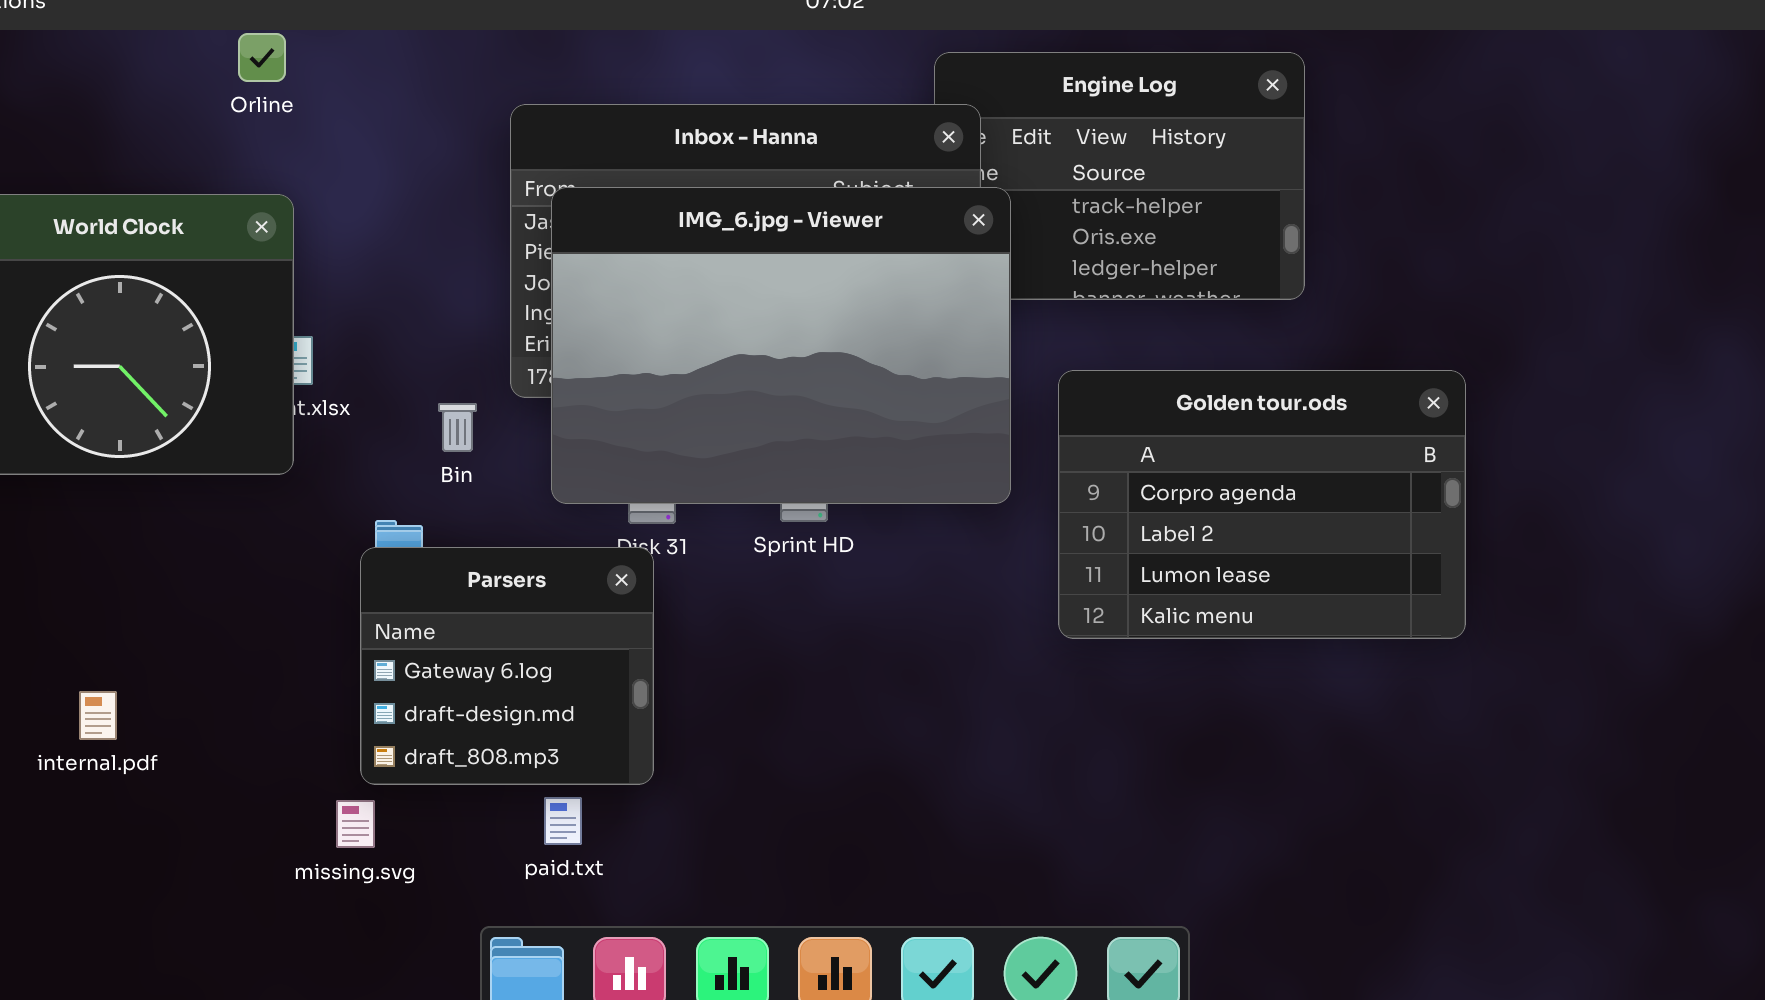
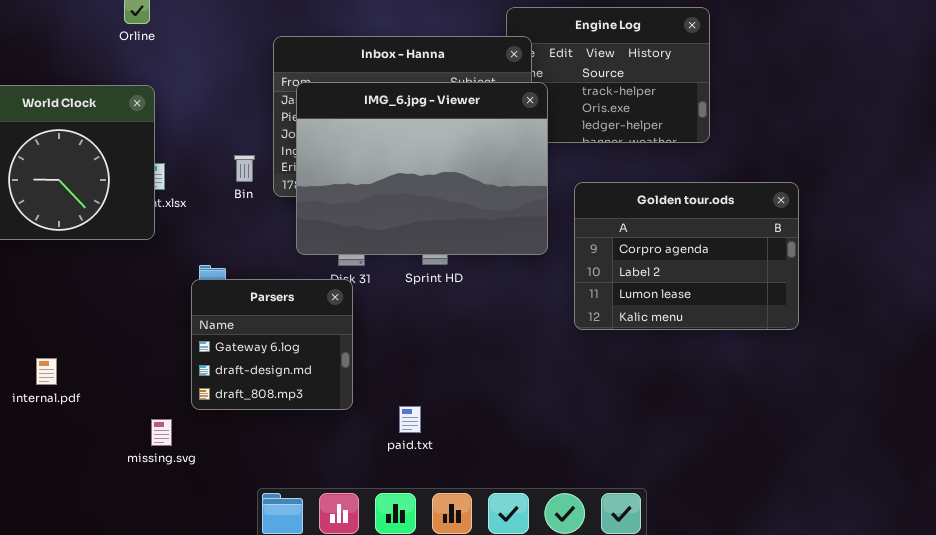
Bin: [438,403,477,452] -> [234,155,255,182], moved
paid.txt: [544,797,582,845] -> [399,406,421,433], moved
missing.svg: [336,800,375,848] -> [151,419,172,446], moved

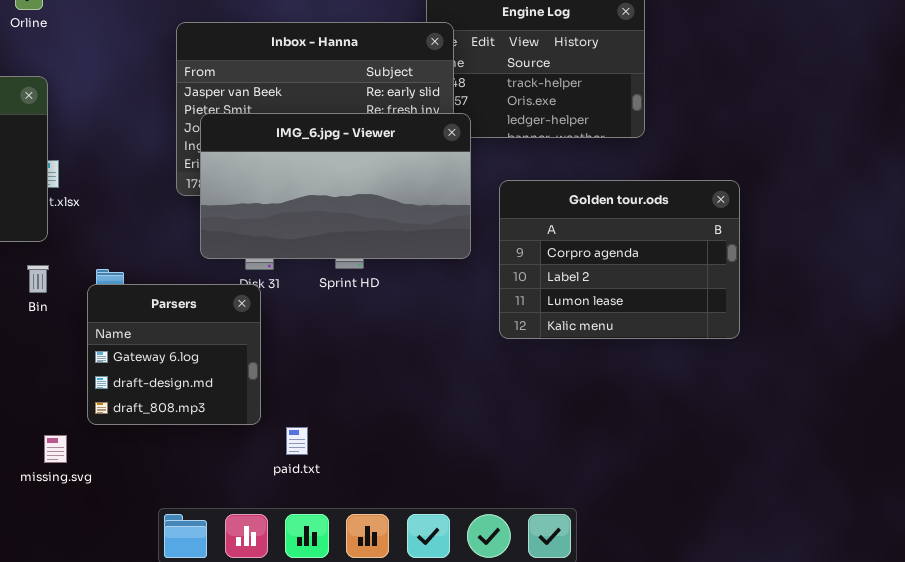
IMG_6.jpg - Viewer: [296,82,548,255] -> [200,113,471,259], resized
Bin: [234,155,255,182] -> [27,265,49,293], moved
paid.txt: [399,406,421,433] -> [286,427,308,455], moved

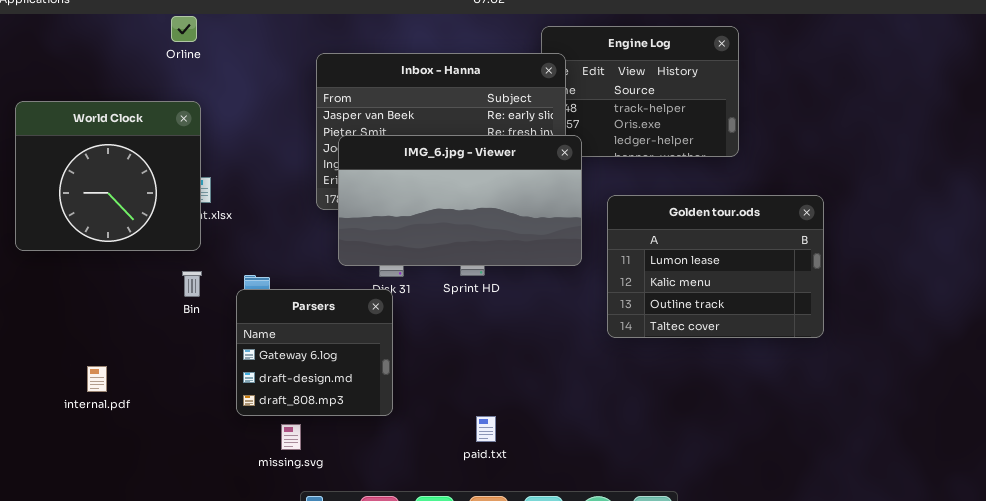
Golden tour.ods: [499,180,740,339] -> [607,195,824,338], scrolled down 2 rows
paid.txt: [286,427,308,455] -> [476,416,496,442], moved
missing.svg: [44,435,67,463] -> [281,424,301,450], moved

